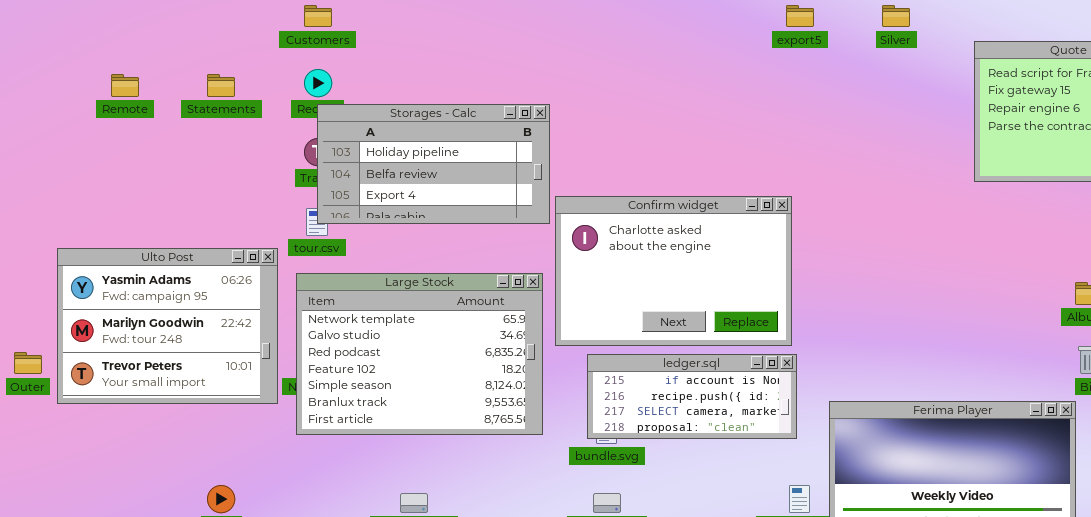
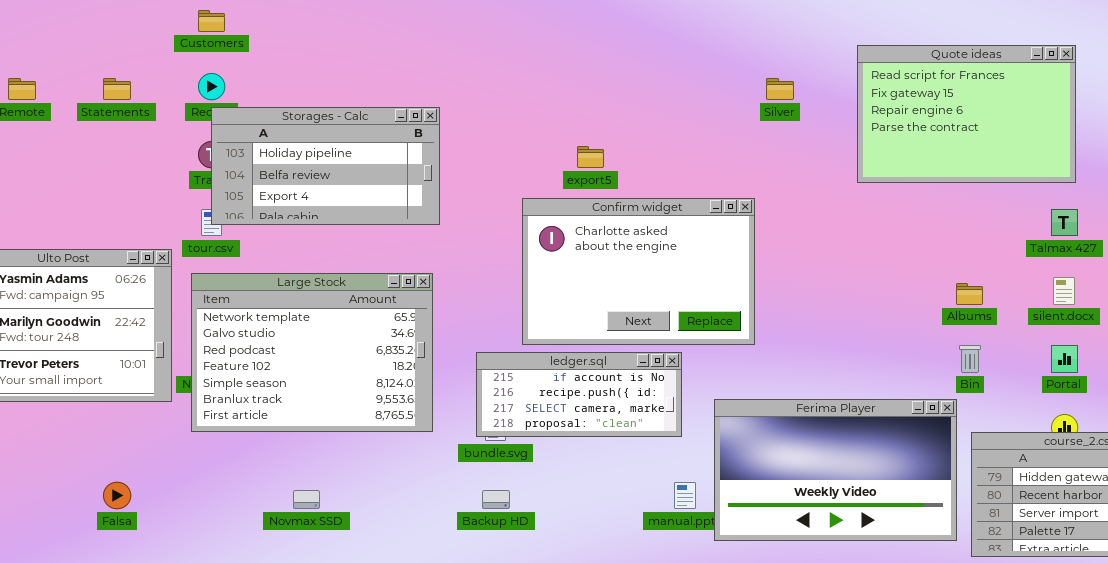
export5: [786,5,814,27] -> [577,146,604,168], moved
Silver: [882,5,910,27] -> [766,78,794,100], moved
Confirm widget: [555,196,792,346] -> [522,198,755,345], moved

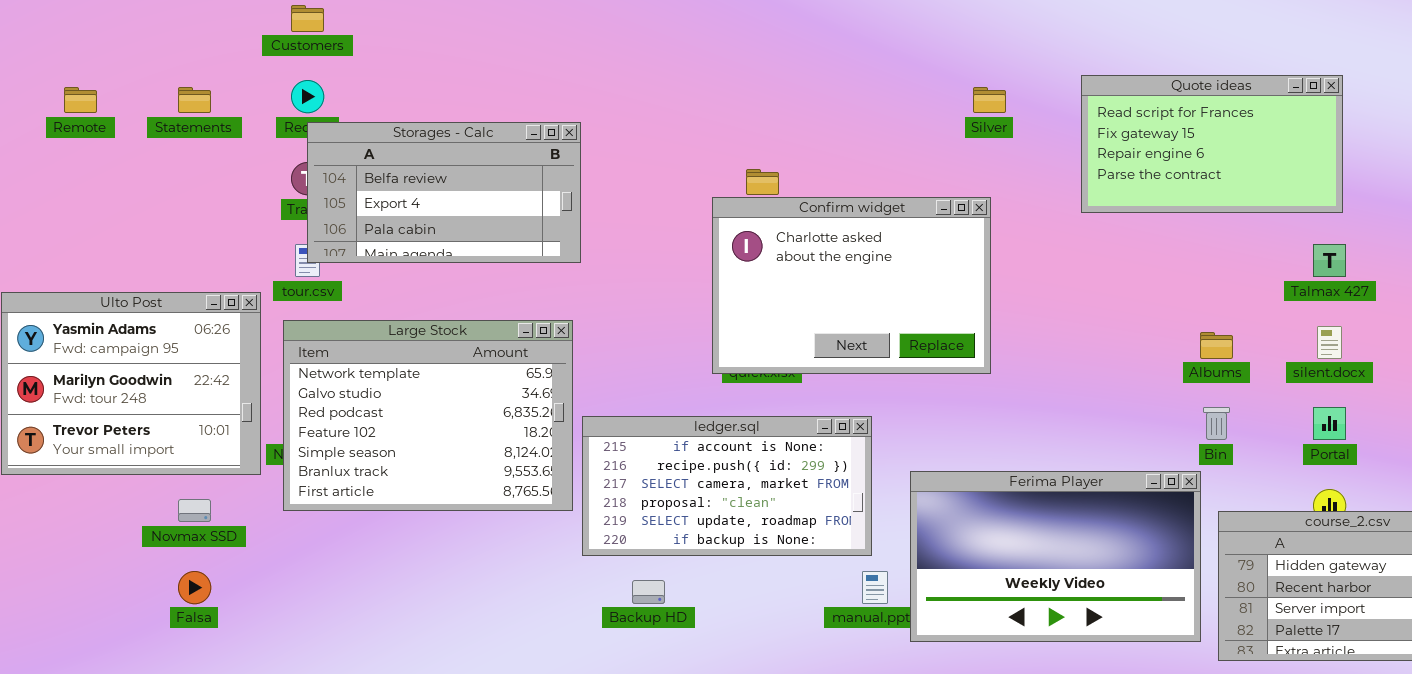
Quote ideas: [857,45,1076,183] -> [1081,75,1343,213], resized
Storages - Calc: [211,107,440,225] -> [307,122,581,263], scrolled down 1 row
Confirm widget: [522,198,755,345] -> [712,197,991,374], moved
ledger.sql: [476,352,682,437] -> [582,416,872,556], resized
Novmax SSD: [293,490,320,509] -> [178,499,211,522], moved

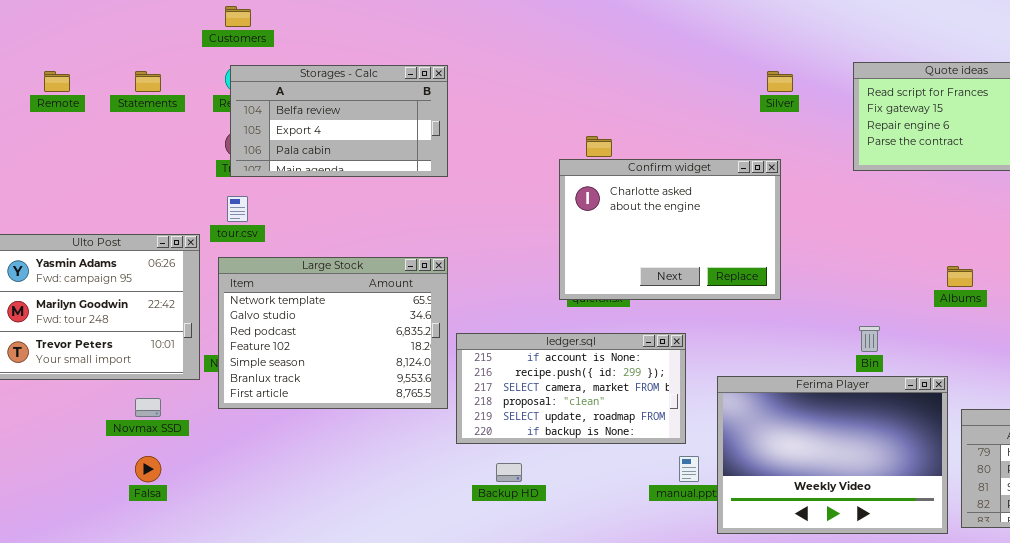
Storages - Calc: [307,122,581,263] -> [230,65,448,177], moved
Bin: [1203,407,1230,440] -> [859,326,880,352], moved
Ferima Player: [910,471,1201,642] -> [717,376,948,534], resized

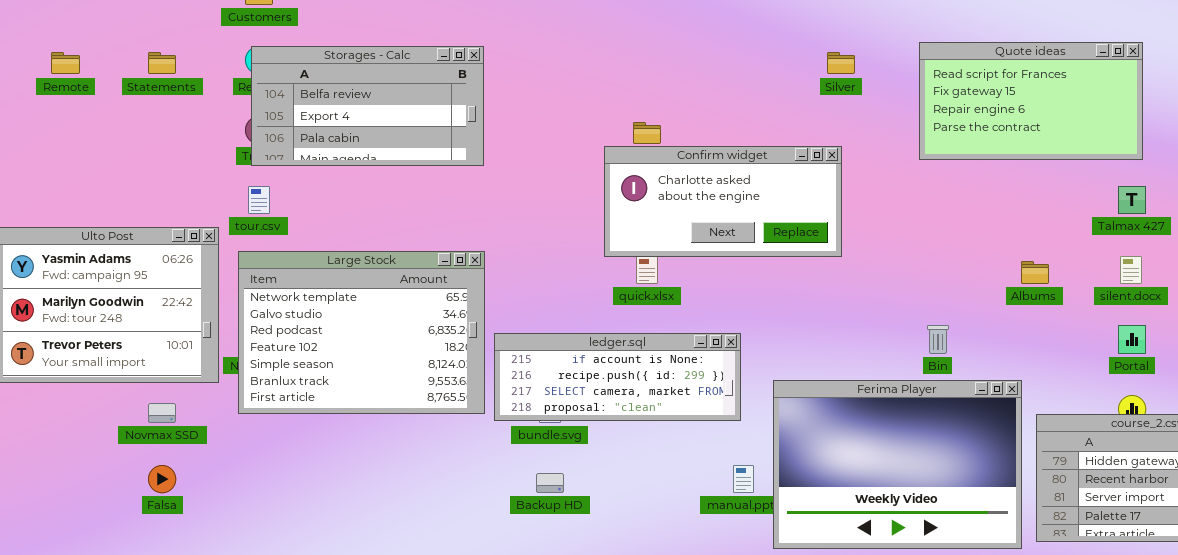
Confirm widget: [559,159,781,300] -> [604,146,842,257], resized
ledger.sql: [456,333,686,444] -> [494,333,741,421], resized

